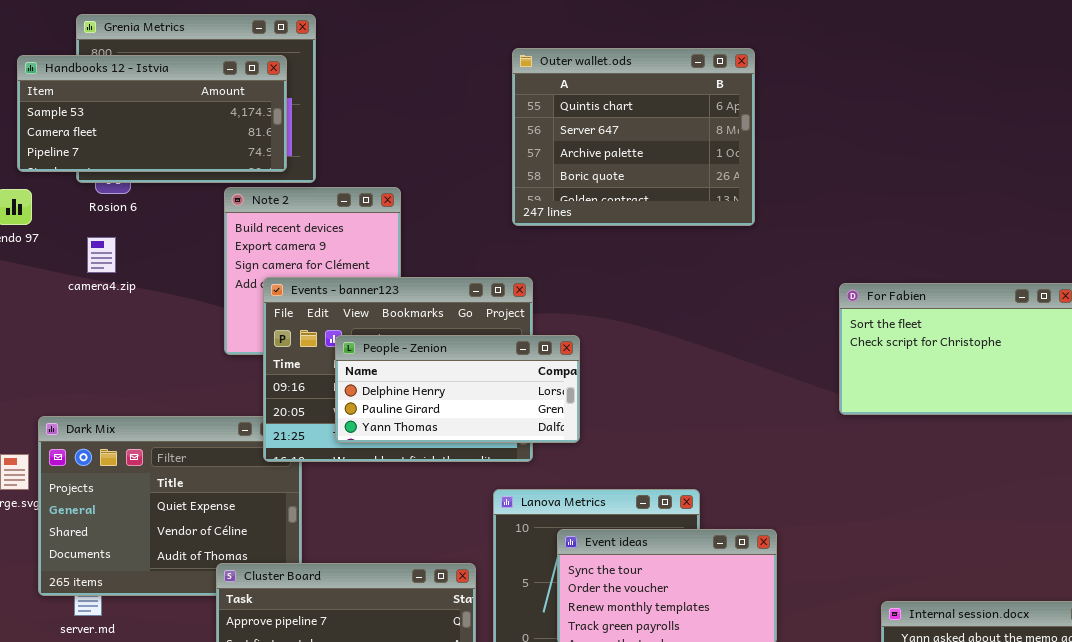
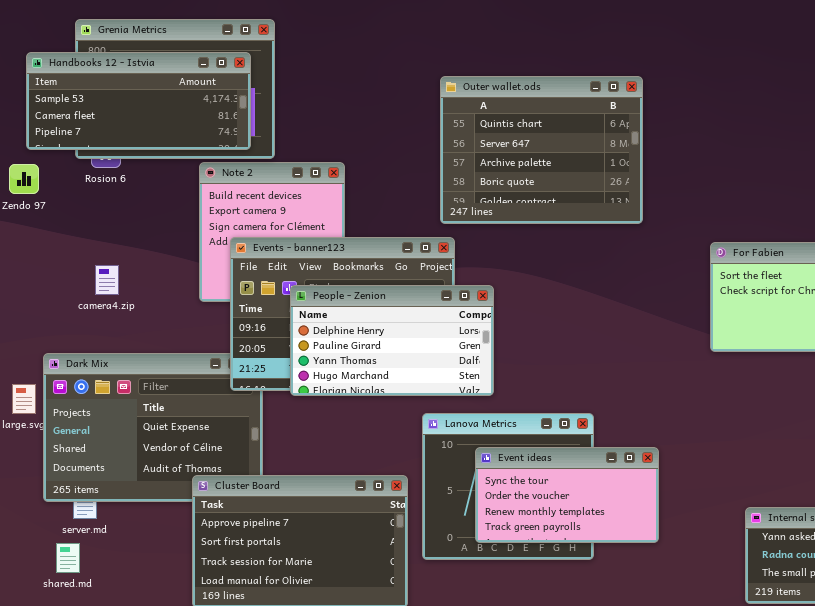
Outer wallet.ods: [512,48,755,226] -> [440,76,643,224], moved
camera4.zip: [87,237,116,273] -> [95,265,119,295], moved
People - Zenion: [335,335,580,443] -> [290,285,494,396], resized

